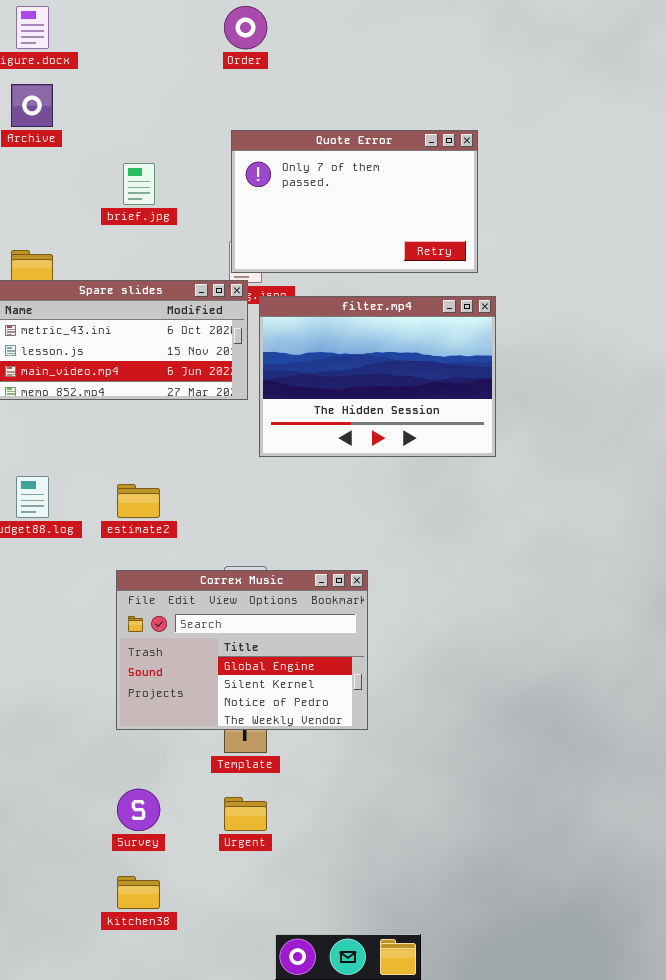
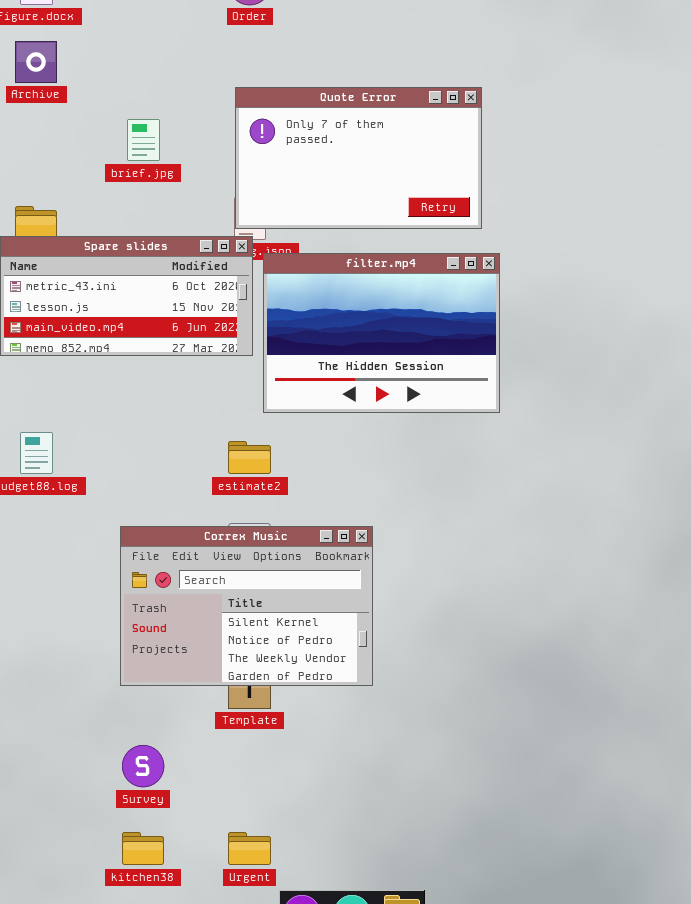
estimate2: [117,484,160,518] -> [228,441,271,474], moved
Correx Music: [116,570,368,730] -> [120,526,373,686], scrolled down 1 row
Urgent: [224,797,267,831] -> [228,832,271,865], moved

